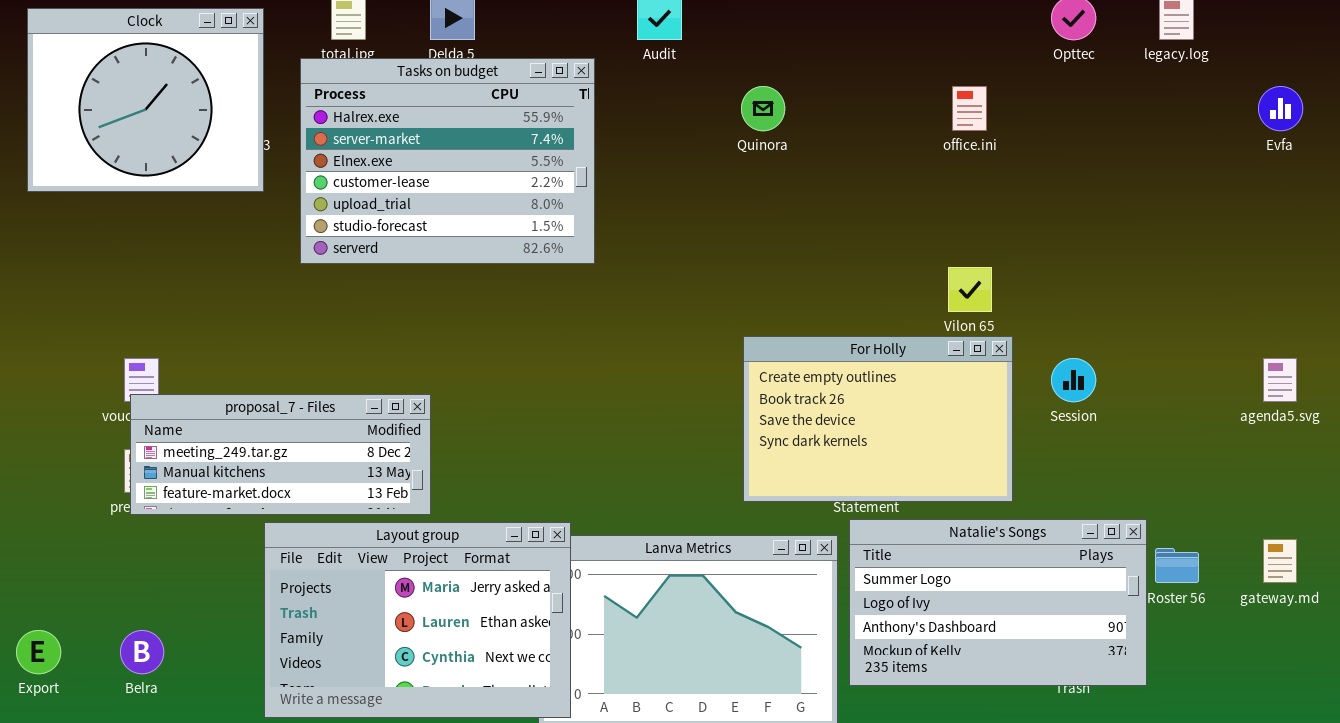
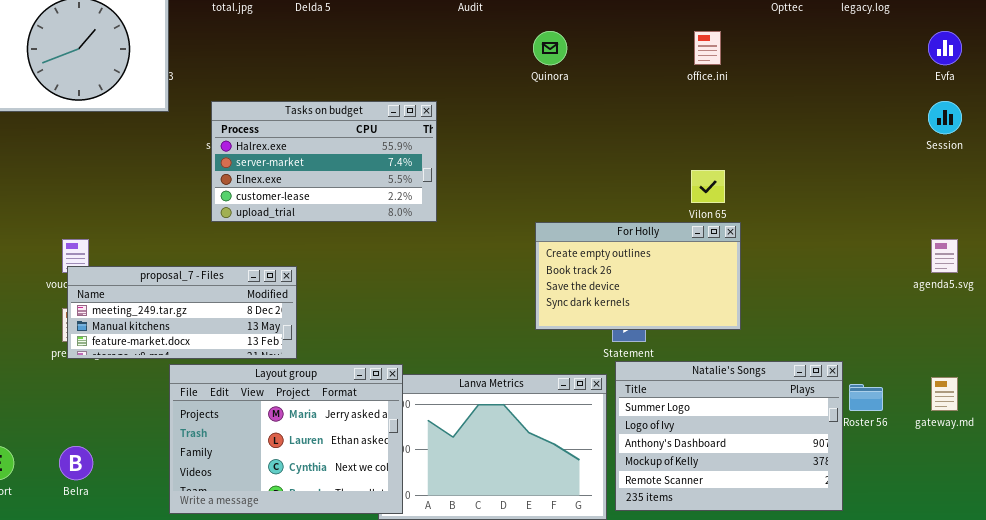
Tasks on budget: [300,58,595,264] -> [211,101,437,222], moved, resized
For Holly: [743,336,1013,502] -> [535,222,741,330], resized
Session: [1051,358,1096,402] -> [928,101,962,134], moved
Natalie's Songs: [849,519,1147,686] -> [615,361,843,511], resized

